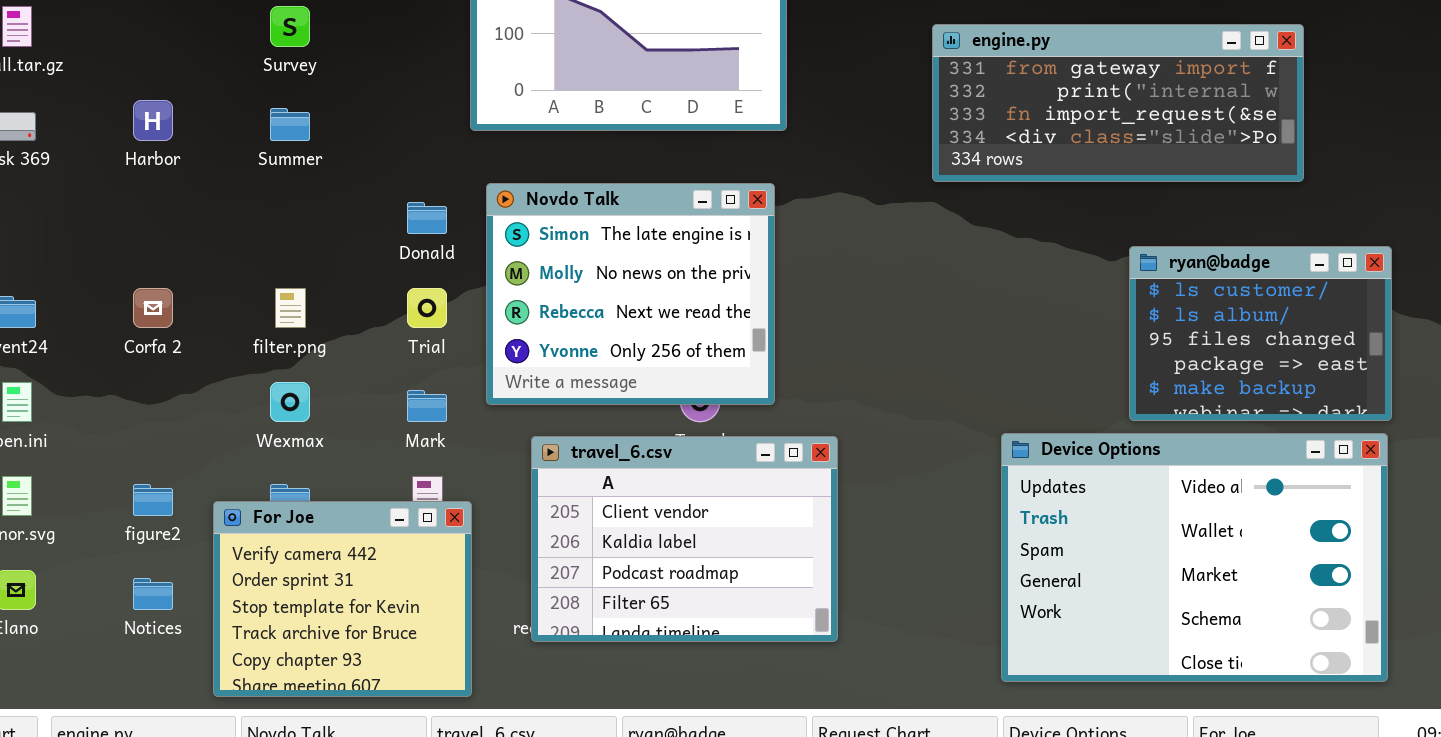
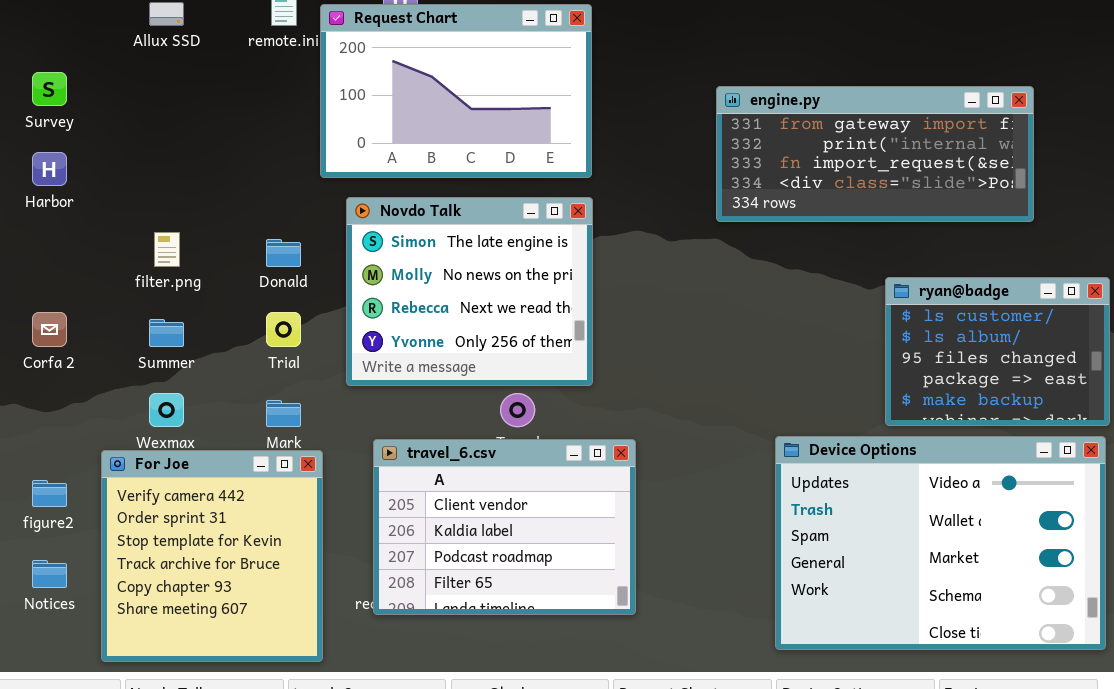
Survey: [270,6,310,47] -> [32,72,67,106], moved
Summer: [270,108,310,141] -> [149,319,184,347], moved
Novdo Talk: [486,183,775,405] -> [346,197,593,386], moved
filter.png: [275,288,306,328] -> [154,232,180,267], moved
For Joe: [213,501,472,697] -> [101,450,323,662], resized

